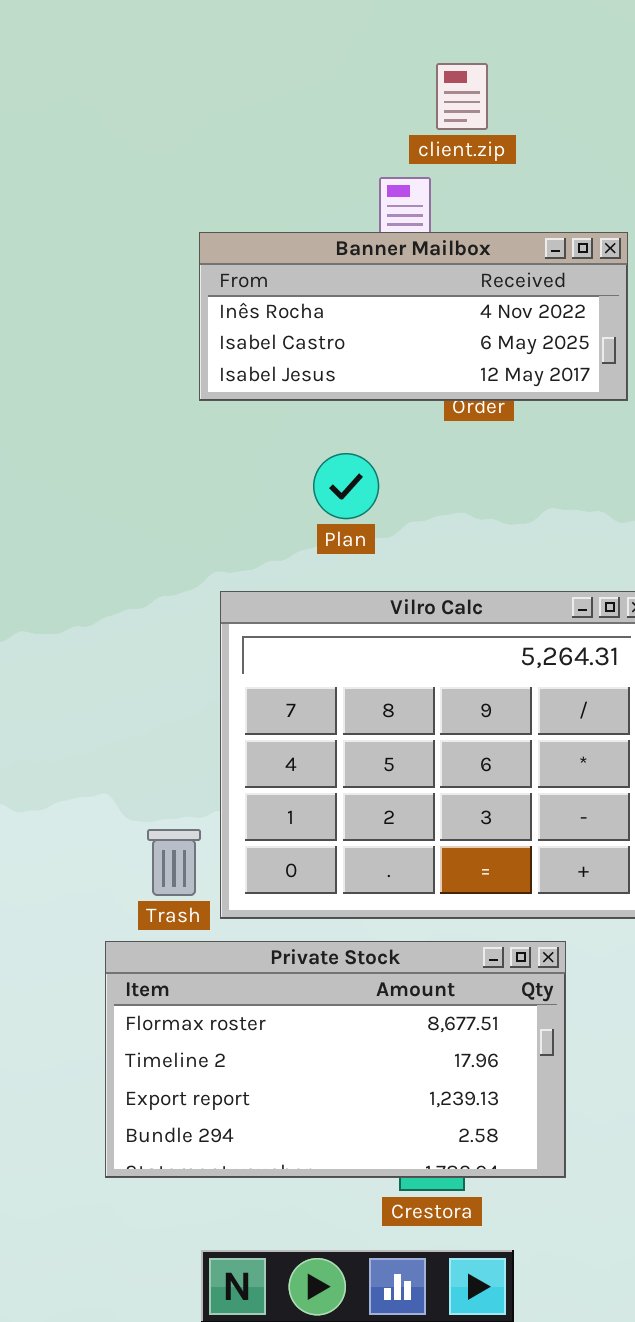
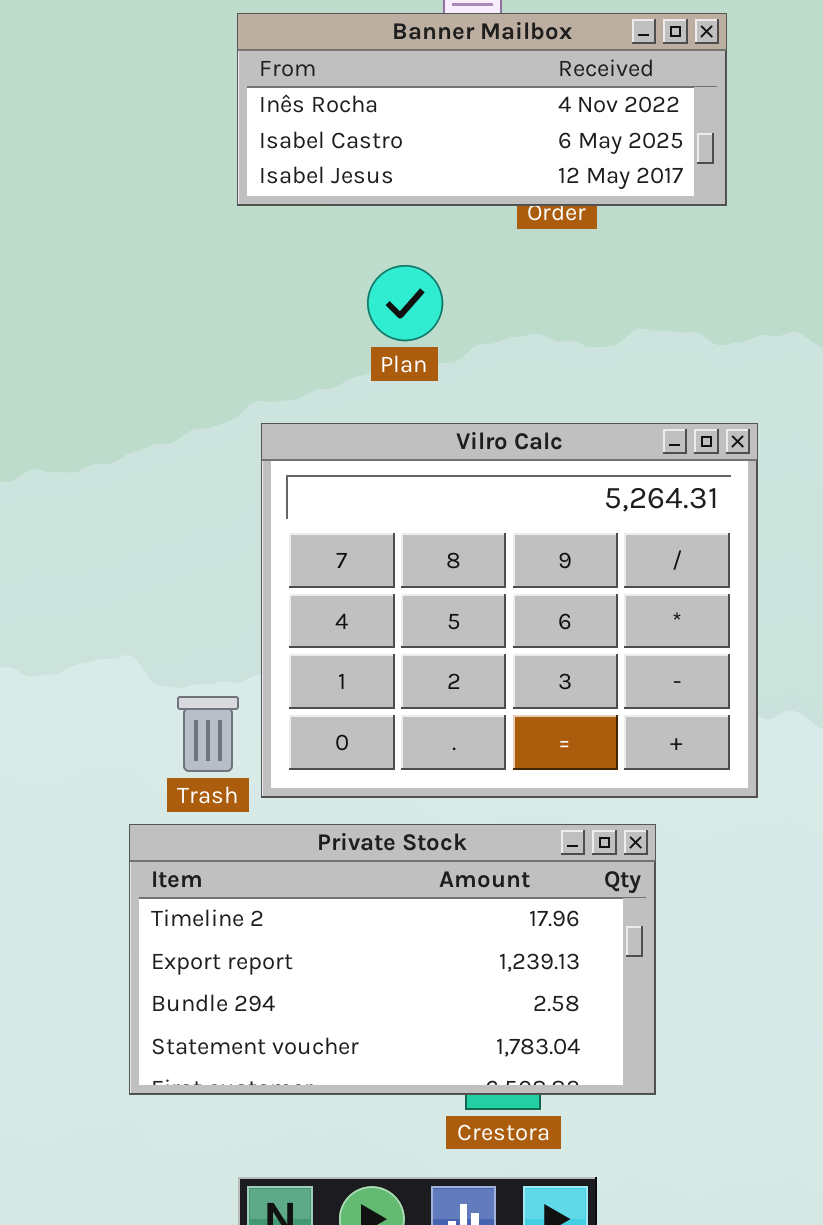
Private Stock: [105,941,566,1178] -> [129,824,656,1095], scrolled down 1 row

